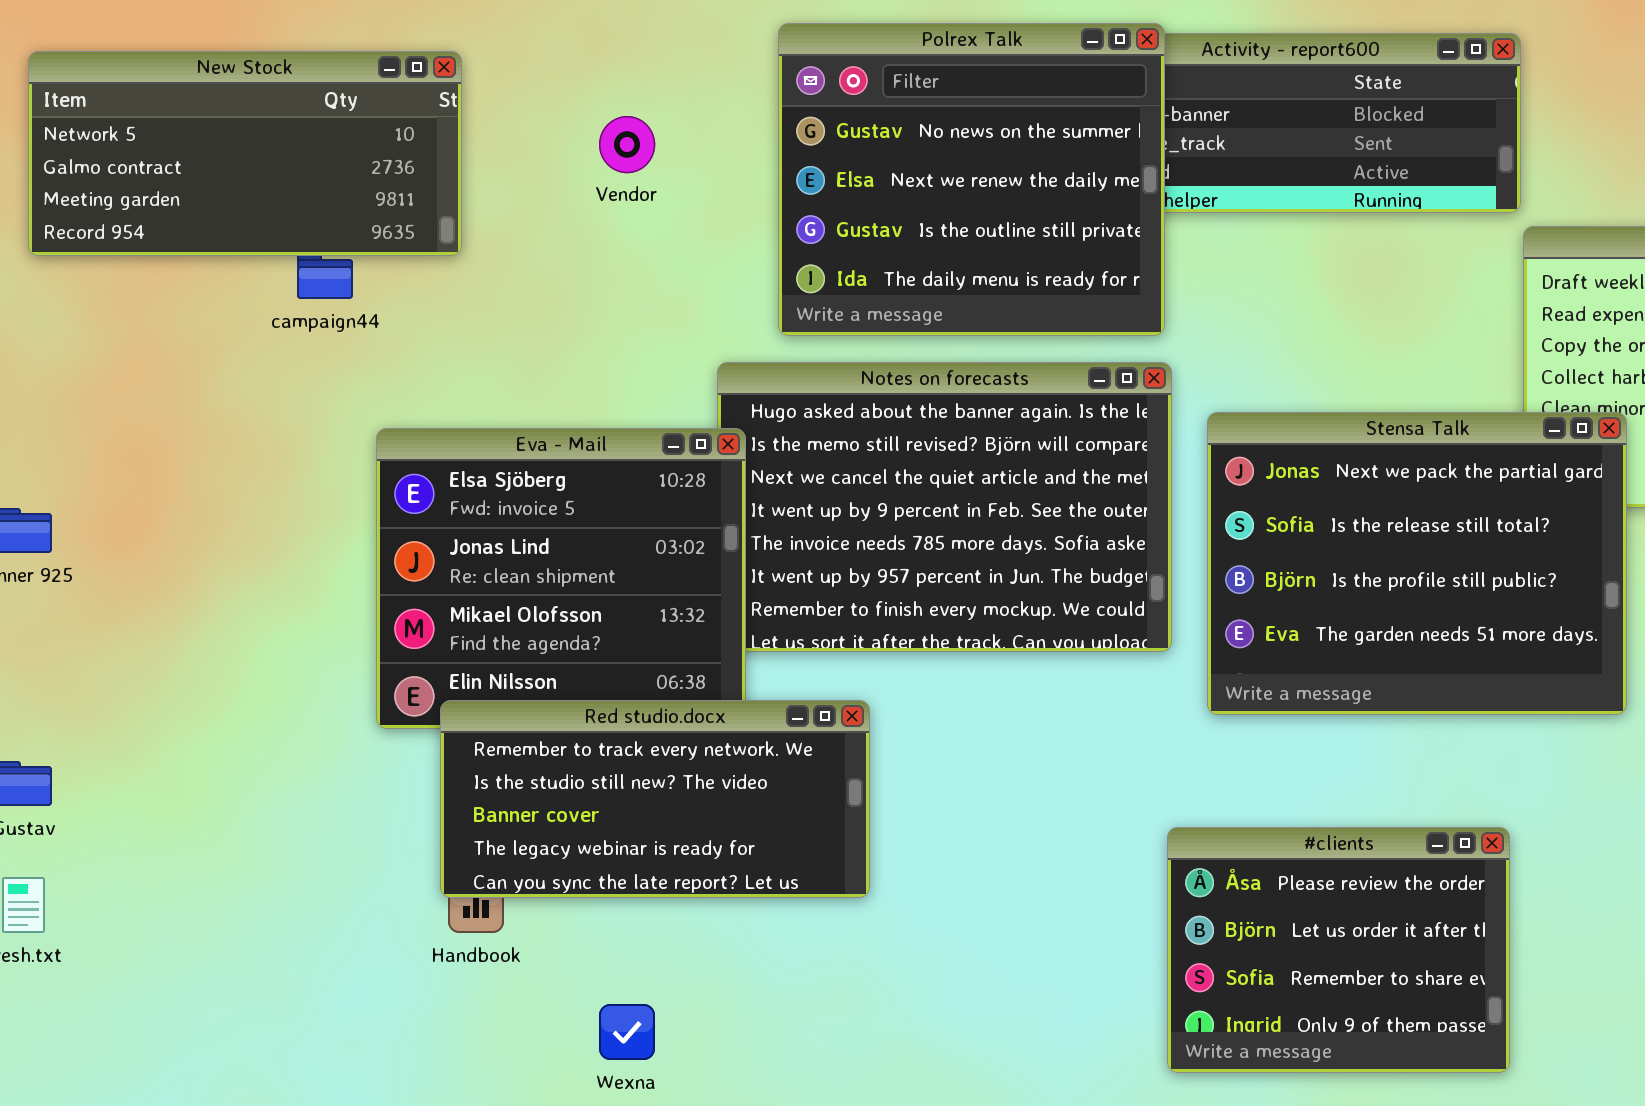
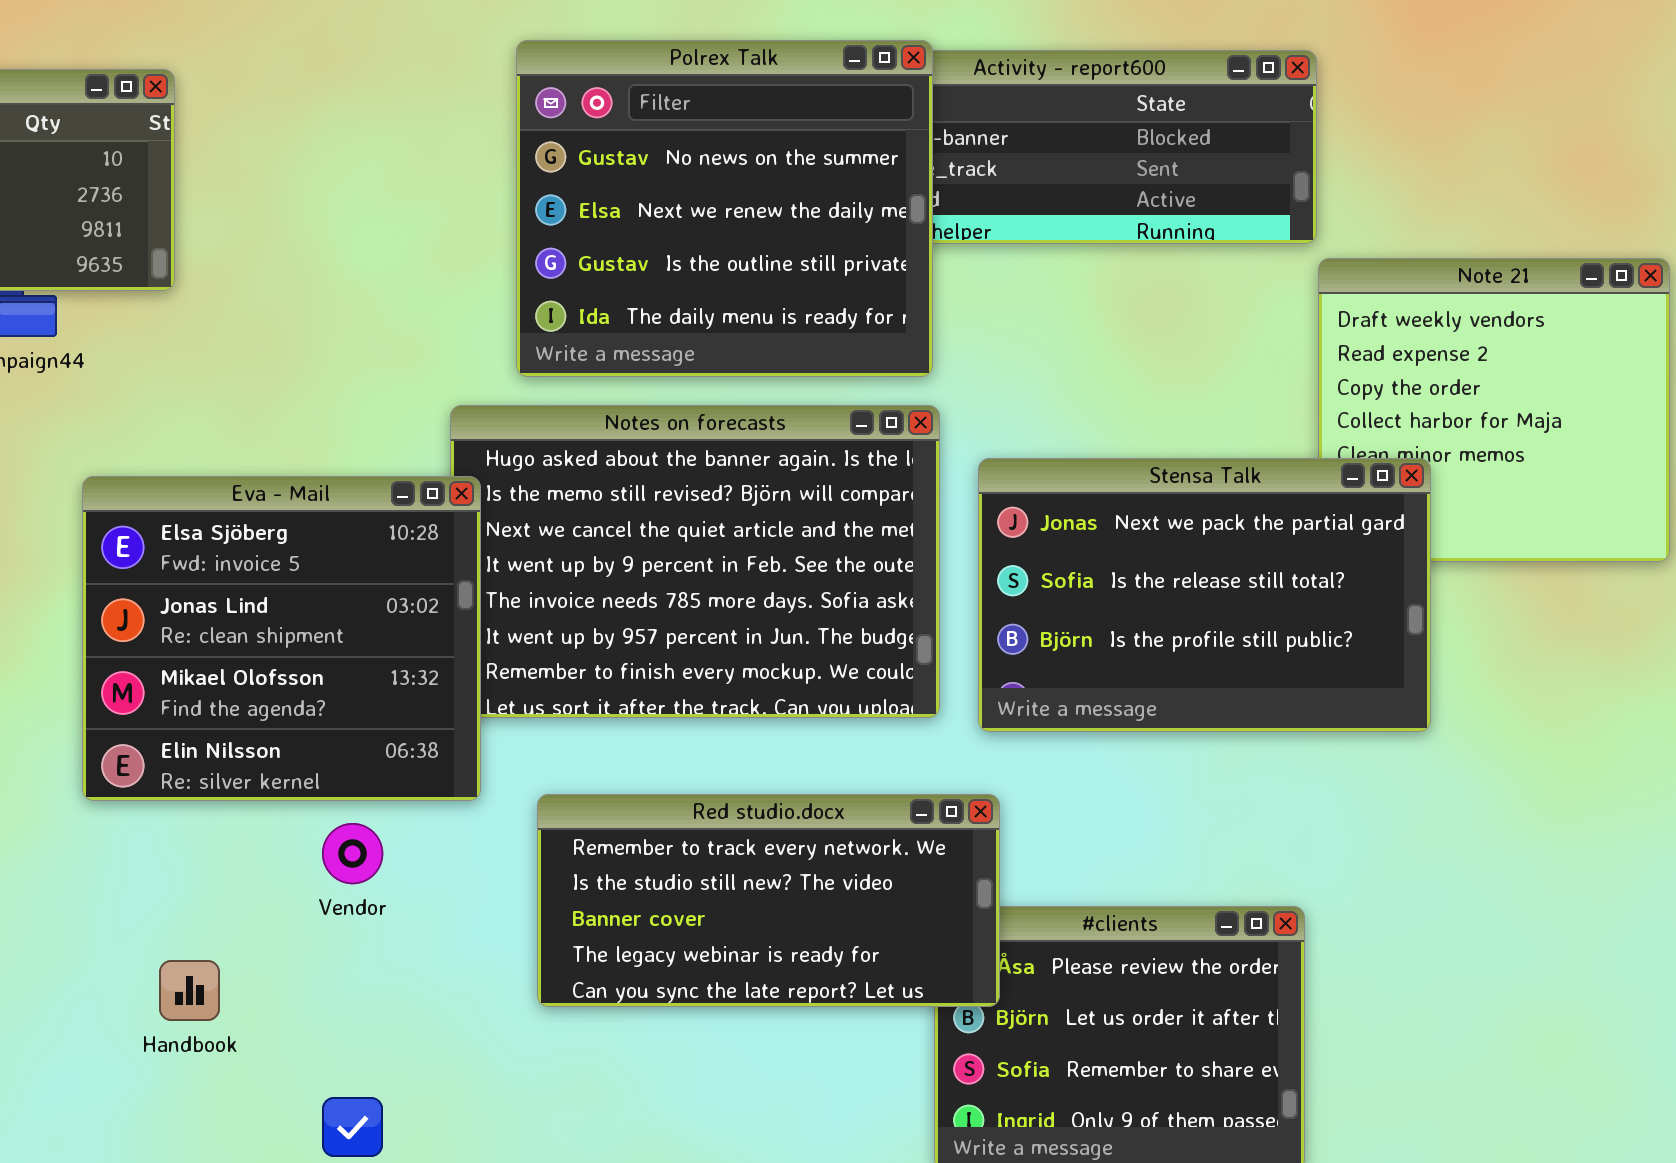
Vendor: [599,116,655,173] -> [322,823,383,884], moved
Stensa Talk: [1207,412,1627,715] -> [978,458,1431,732], resized
Red studio.docx: [440,700,870,898] -> [537,794,1000,1007], moved

